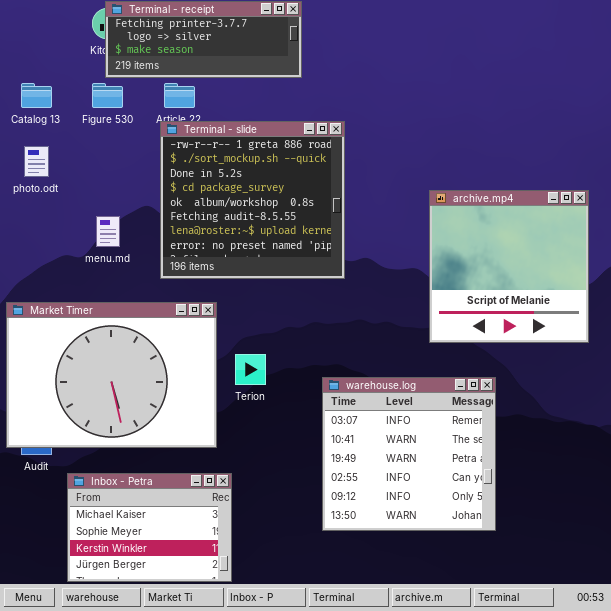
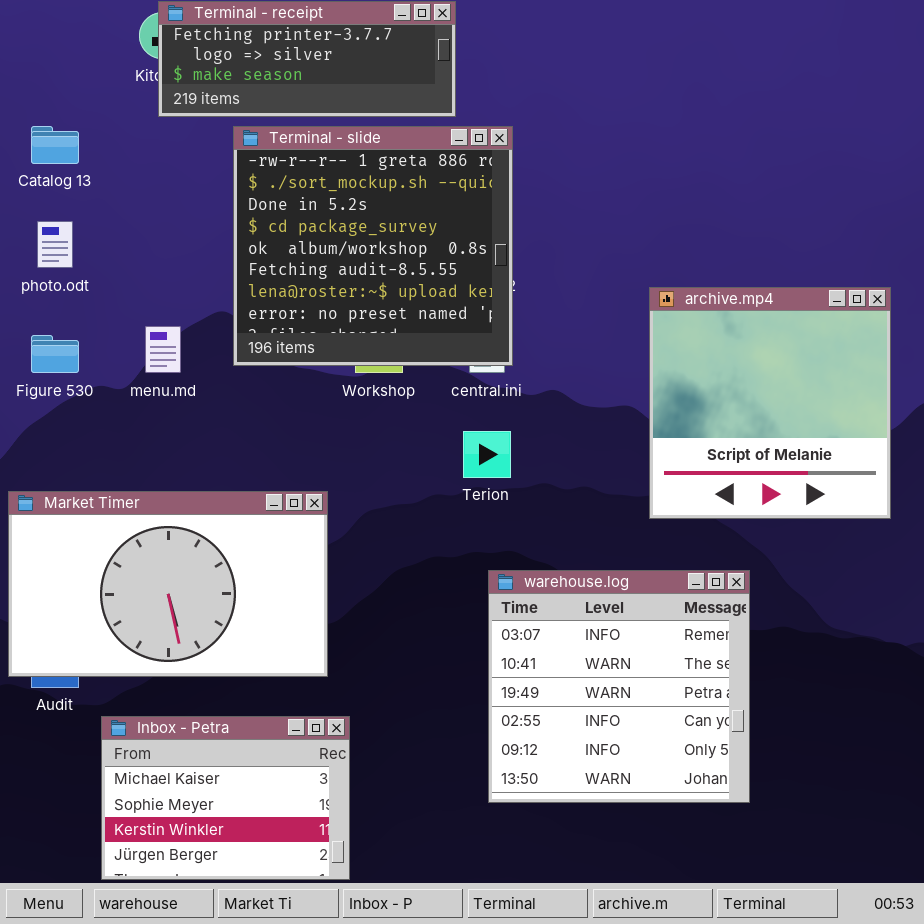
Figure 530: [92,83,123,108] -> [31,335,79,373], moved
Terminal - slide: [160,121,345,279] -> [233,126,513,366], moved
Market Timer: [6,302,217,448] -> [8,491,328,677], resized
Terion: [235,354,266,385] -> [463,431,511,478], moved

